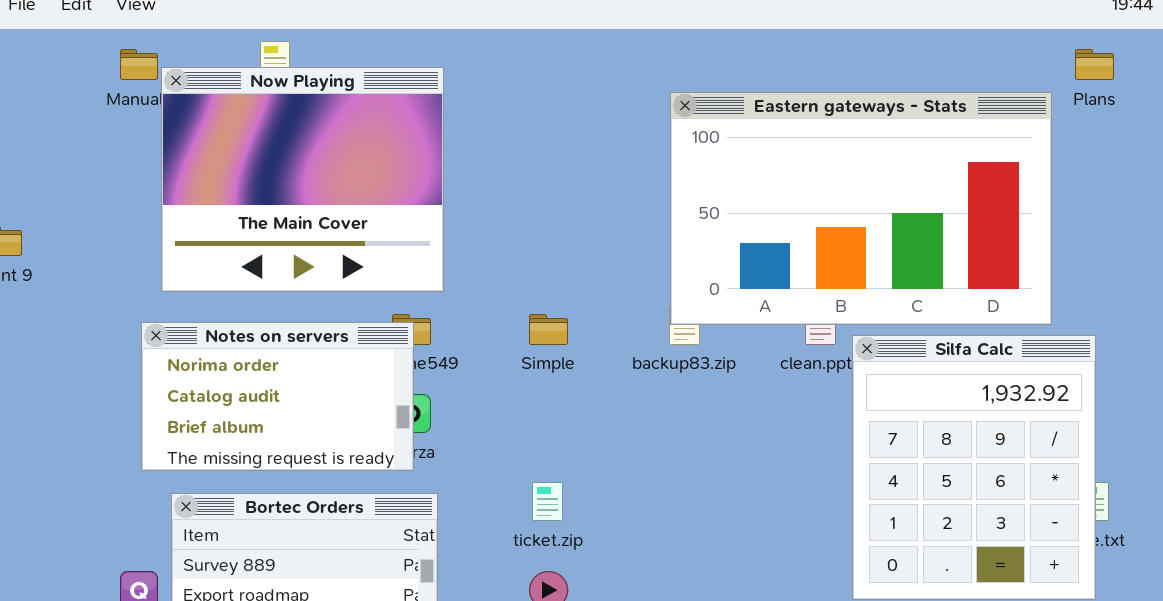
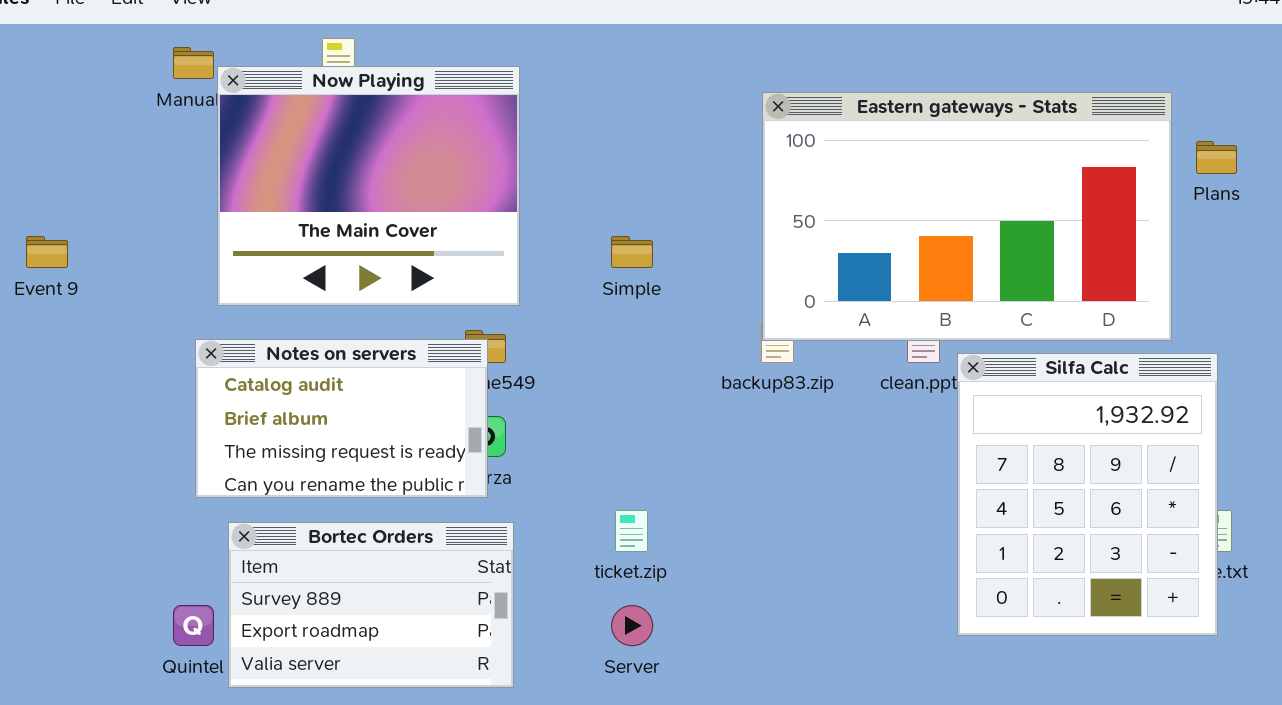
Plans: [1075,49,1114,80] -> [1196,141,1237,174], moved
Simple: [529,314,568,345] -> [611,236,653,268], moved
Notes on servers: [141,322,414,471] -> [195,339,488,498], scrolled down 1 row

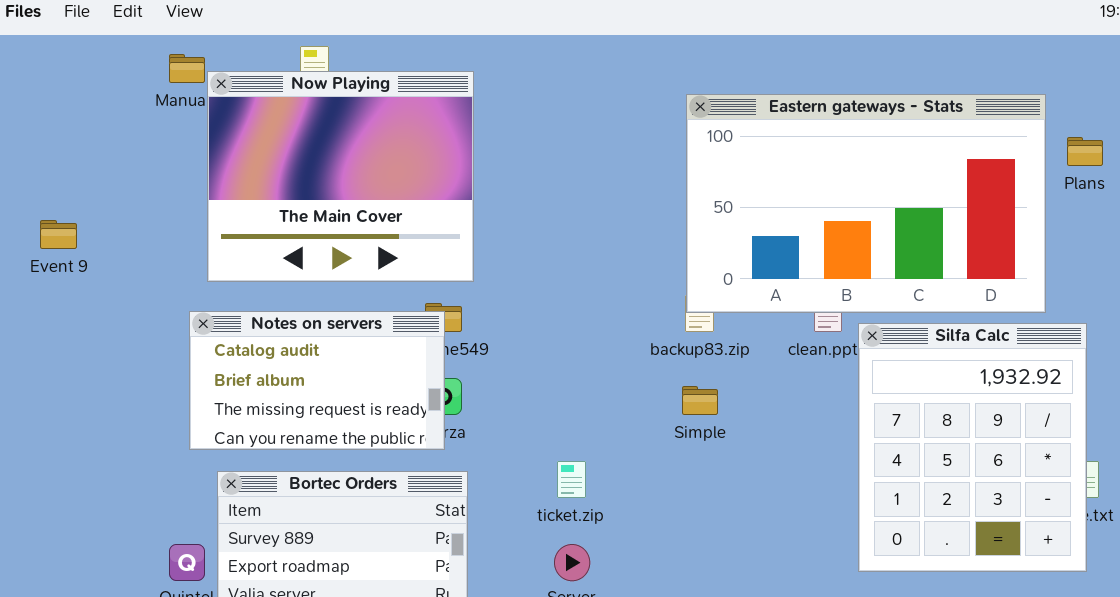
Simple: [611,236,653,268] -> [682,386,718,415], moved

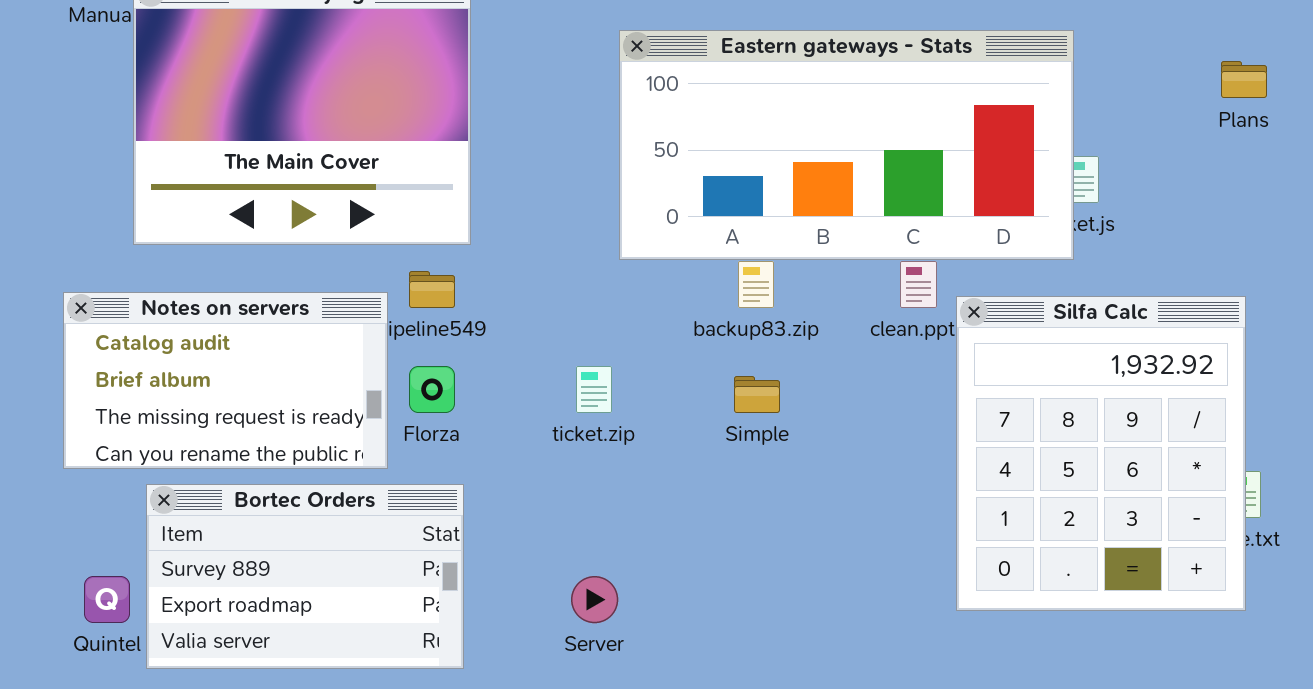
Eastern gateways - Stats: [686,94,1046,313] -> [619,30,1074,260], moved, resized
Notes on servers: [189,311,445,450] -> [63,292,388,469], moved
ticket.zip: [557,461,586,498] -> [576,366,612,413], moved

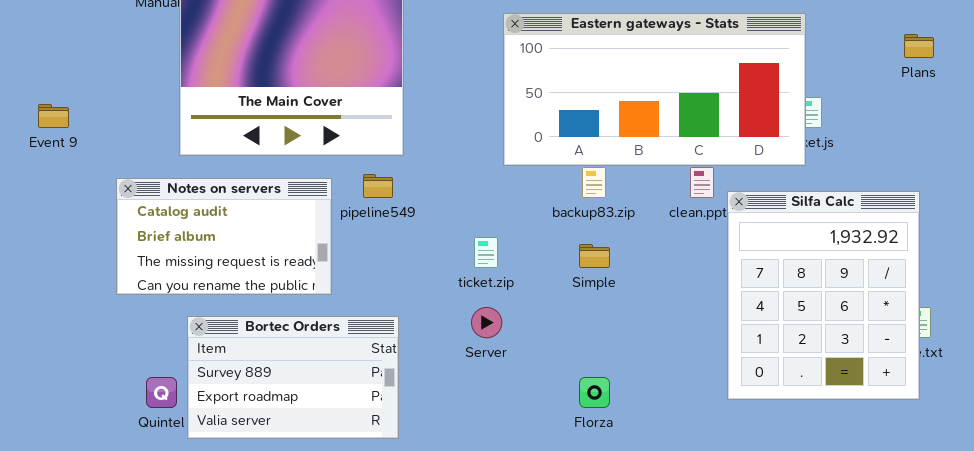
Notes on servers: [63,292,388,469] -> [116,178,332,295], moved
Florza: [409,366,455,413] -> [579,377,610,408], moved
Server: [571,576,618,623] -> [471,307,502,338], moved

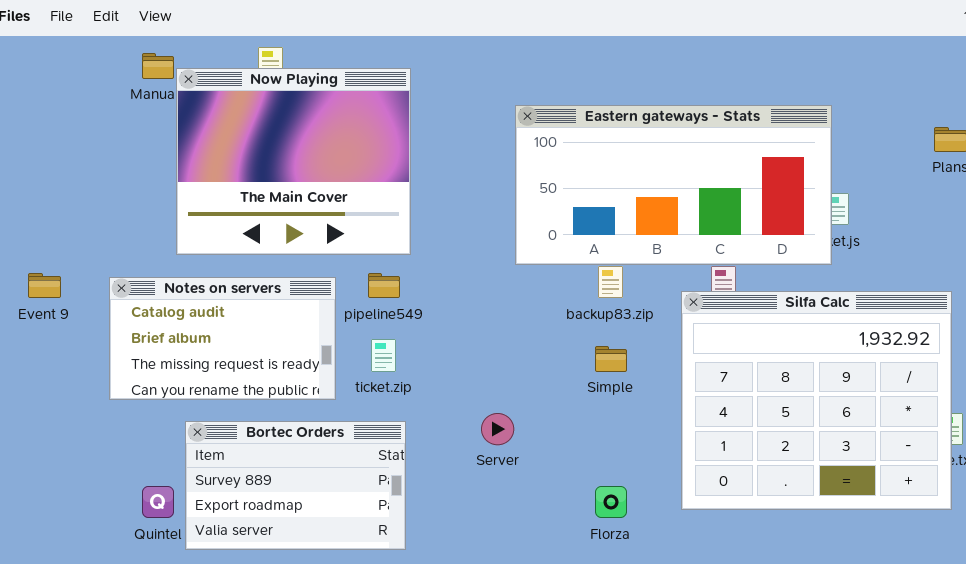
Event 9: [38,104,69,128] -> [28,273,61,298], moved
Silfa Calc: [727,191,920,400] -> [681,291,952,510], resized
ticket.zip: [474,237,498,268] -> [371,339,396,372], moved

